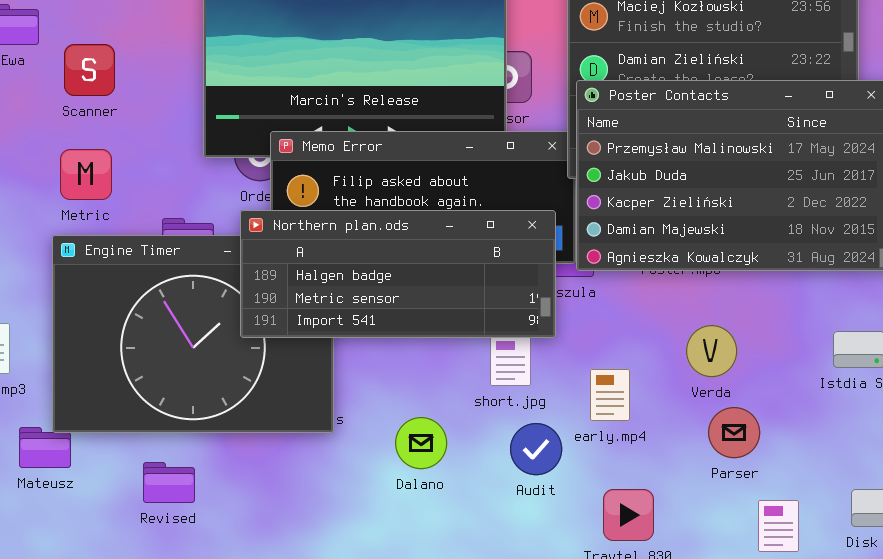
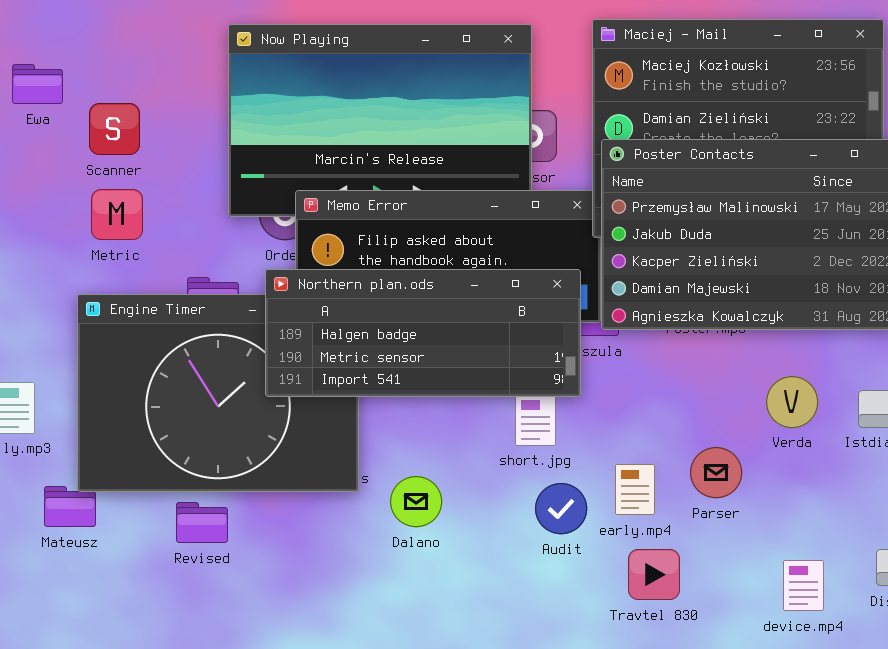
Metric: [60,149,112,200] -> [91,189,143,240], moved
Verda: [686,325,737,377] -> [766,376,818,428], moved
early.mp4: [590,369,630,421] -> [615,464,655,515], moved
Parser: [708,407,760,458] -> [690,447,742,498], moved
Dalano: [395,417,447,469] -> [390,476,442,527], moved
Revised: [143,462,195,503] -> [176,502,228,543], moved

